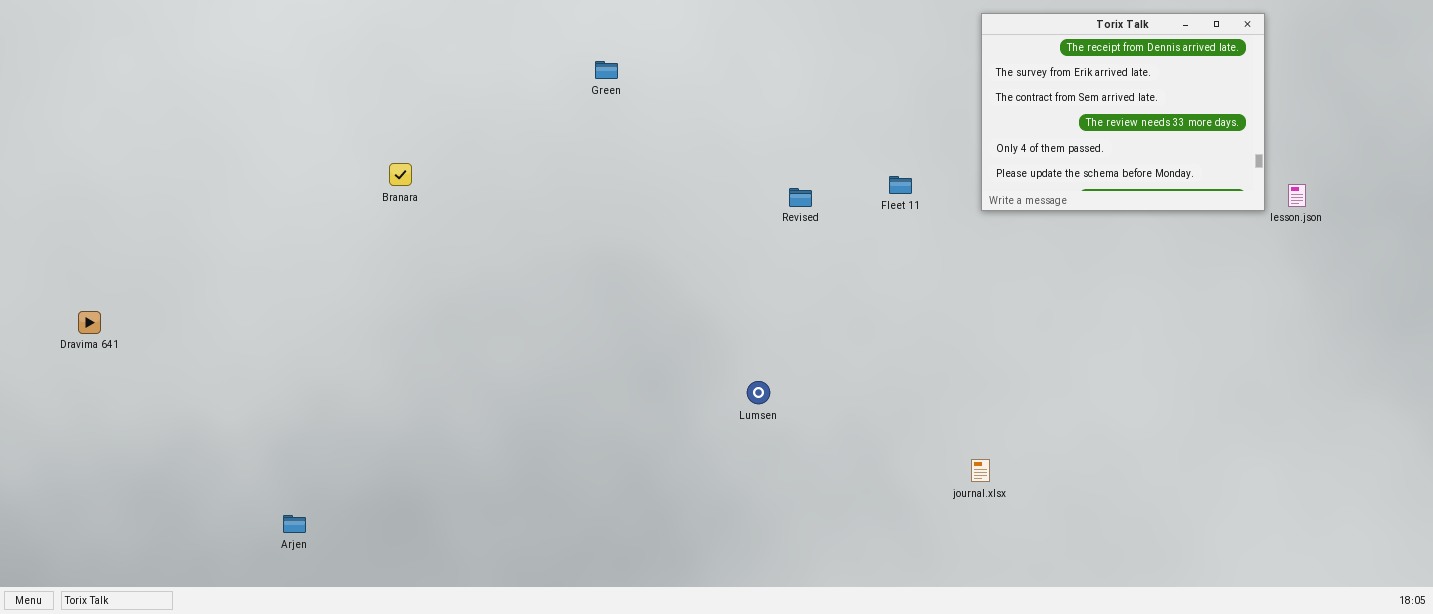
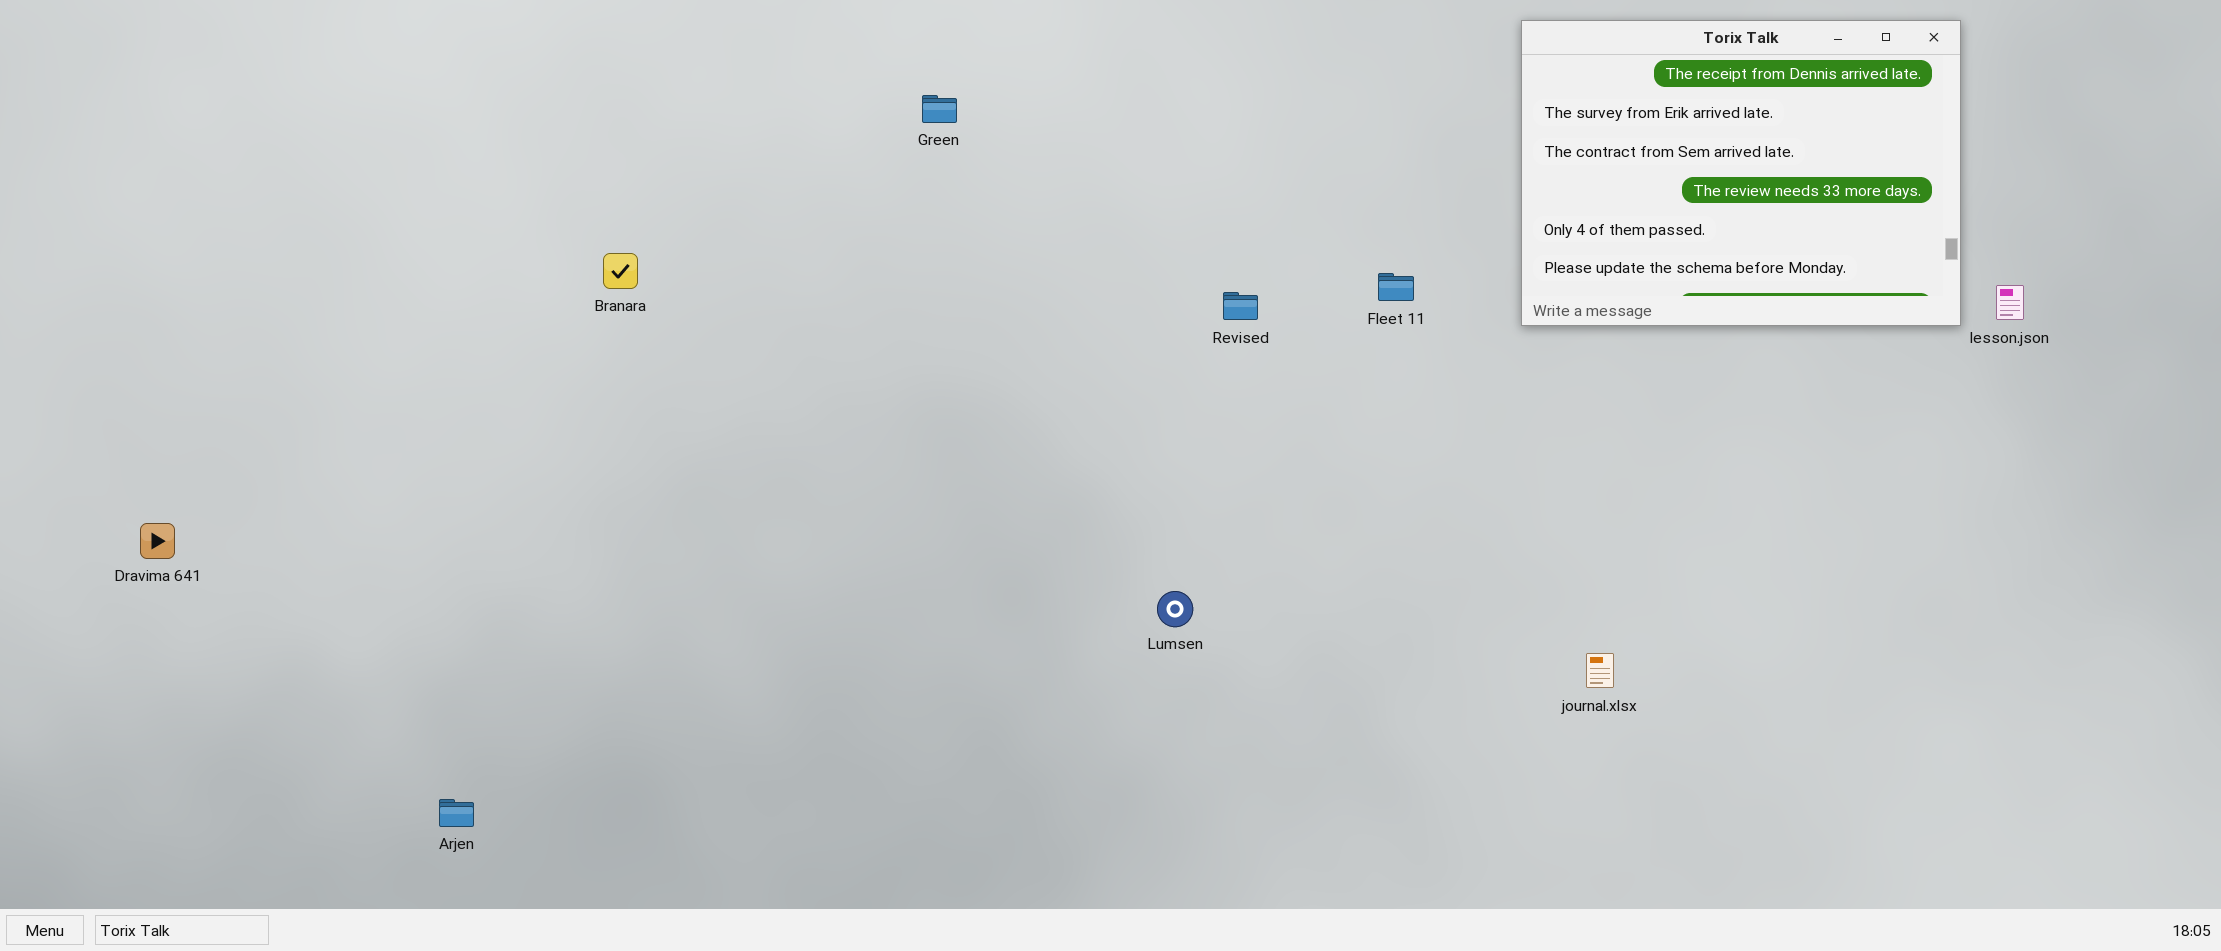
Dravima 641: [78,311,101,334] -> [140,523,175,559], moved
journal.xlsx: [971,459,990,482] -> [1586,653,1614,688], moved

